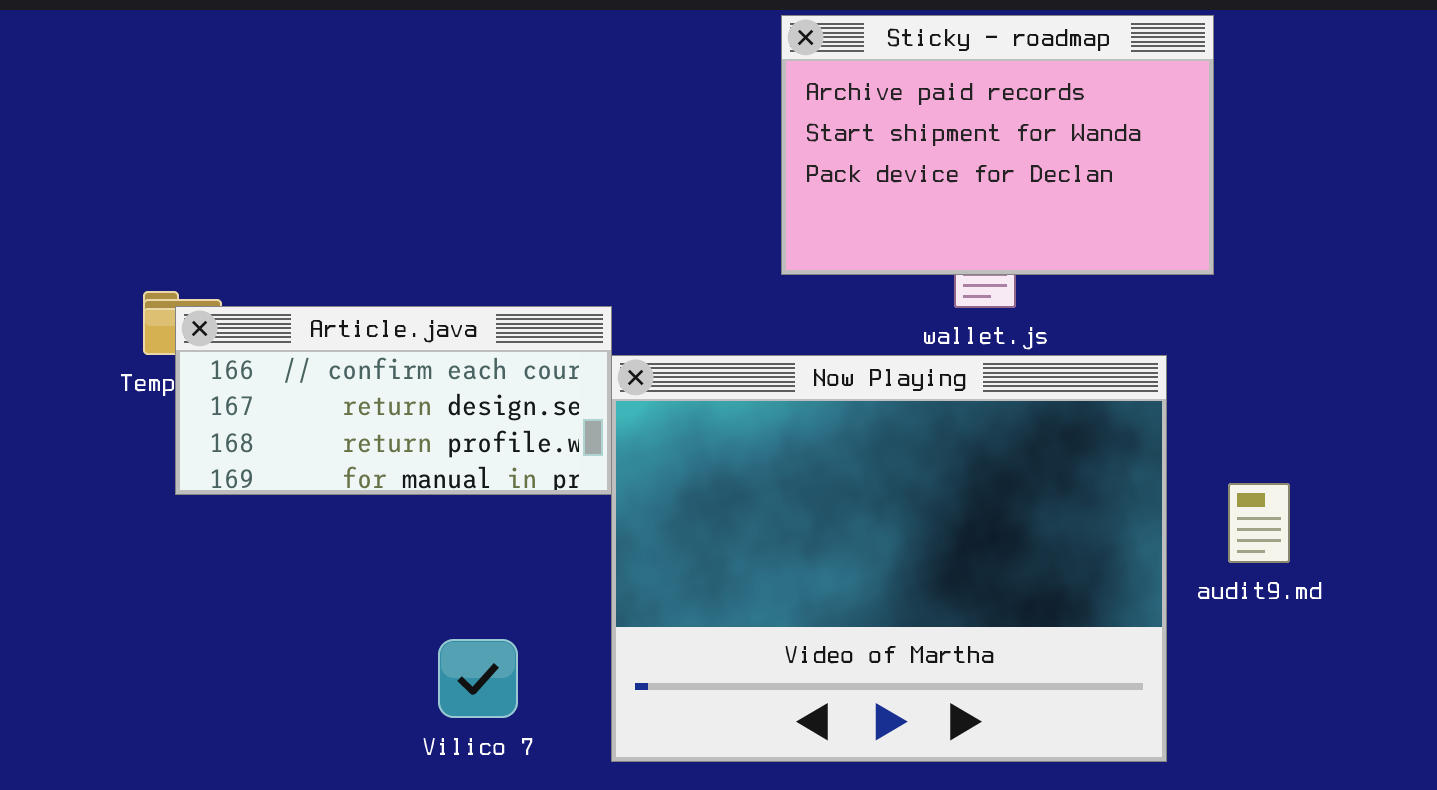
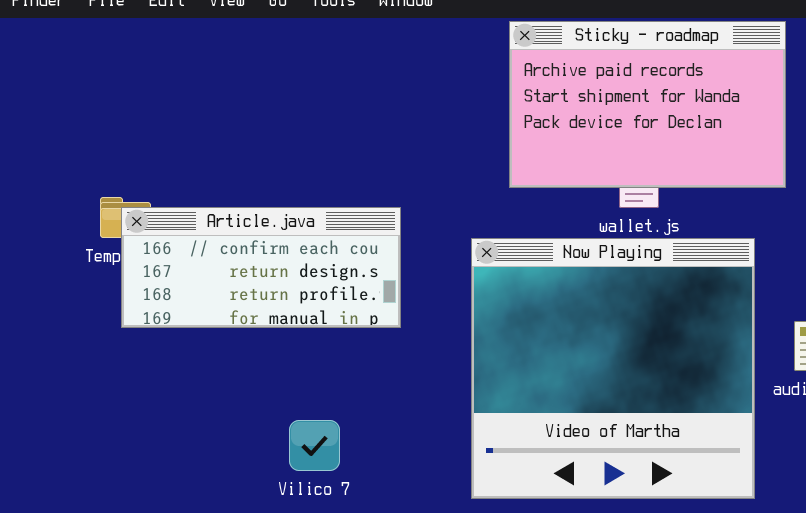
Now Playing: [611,355,1167,762] -> [471,238,755,499], resized

